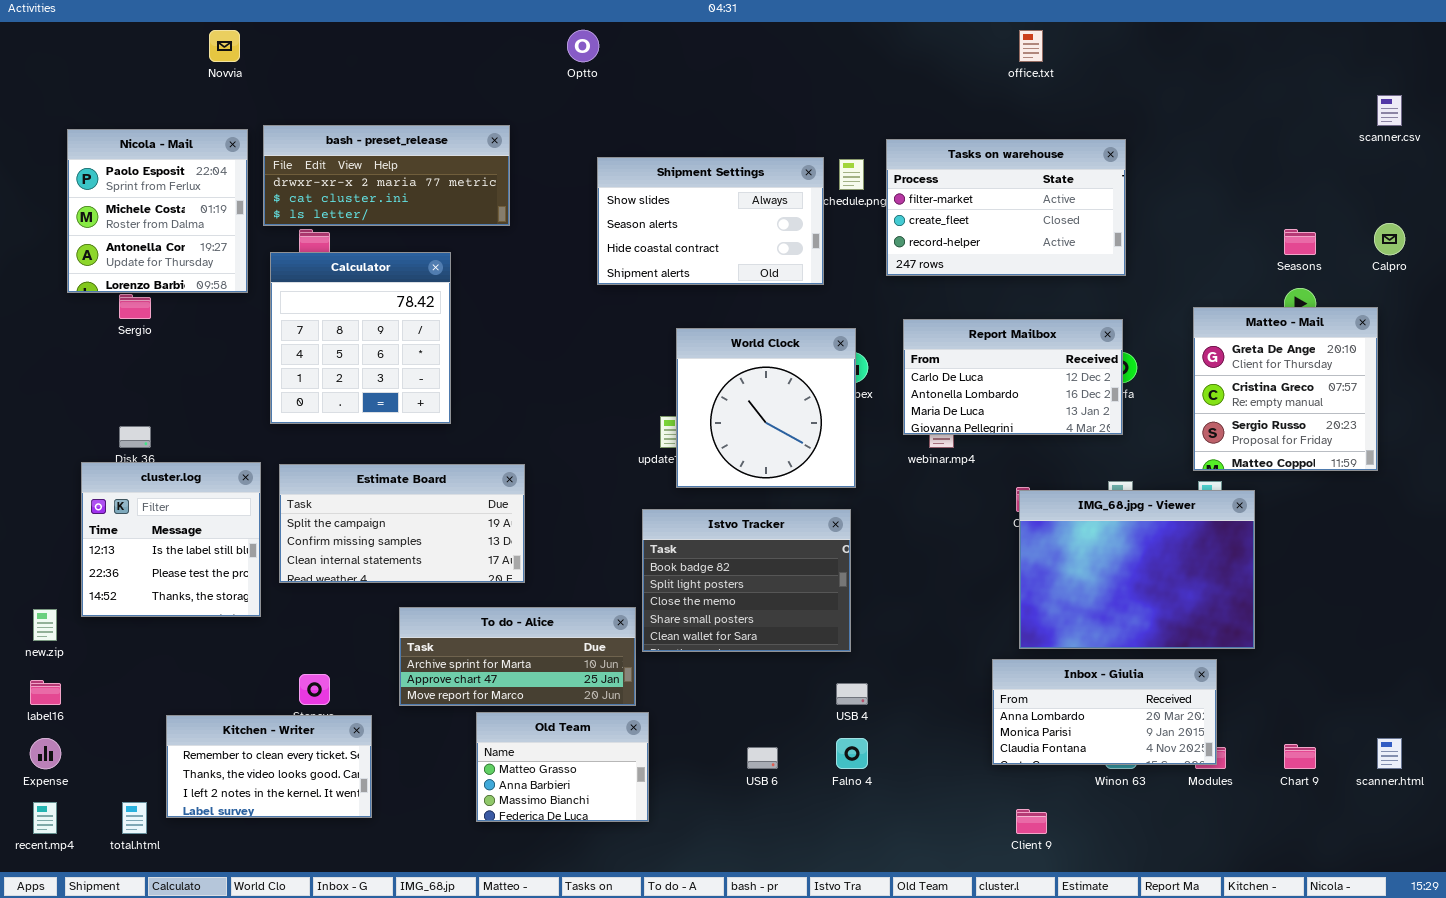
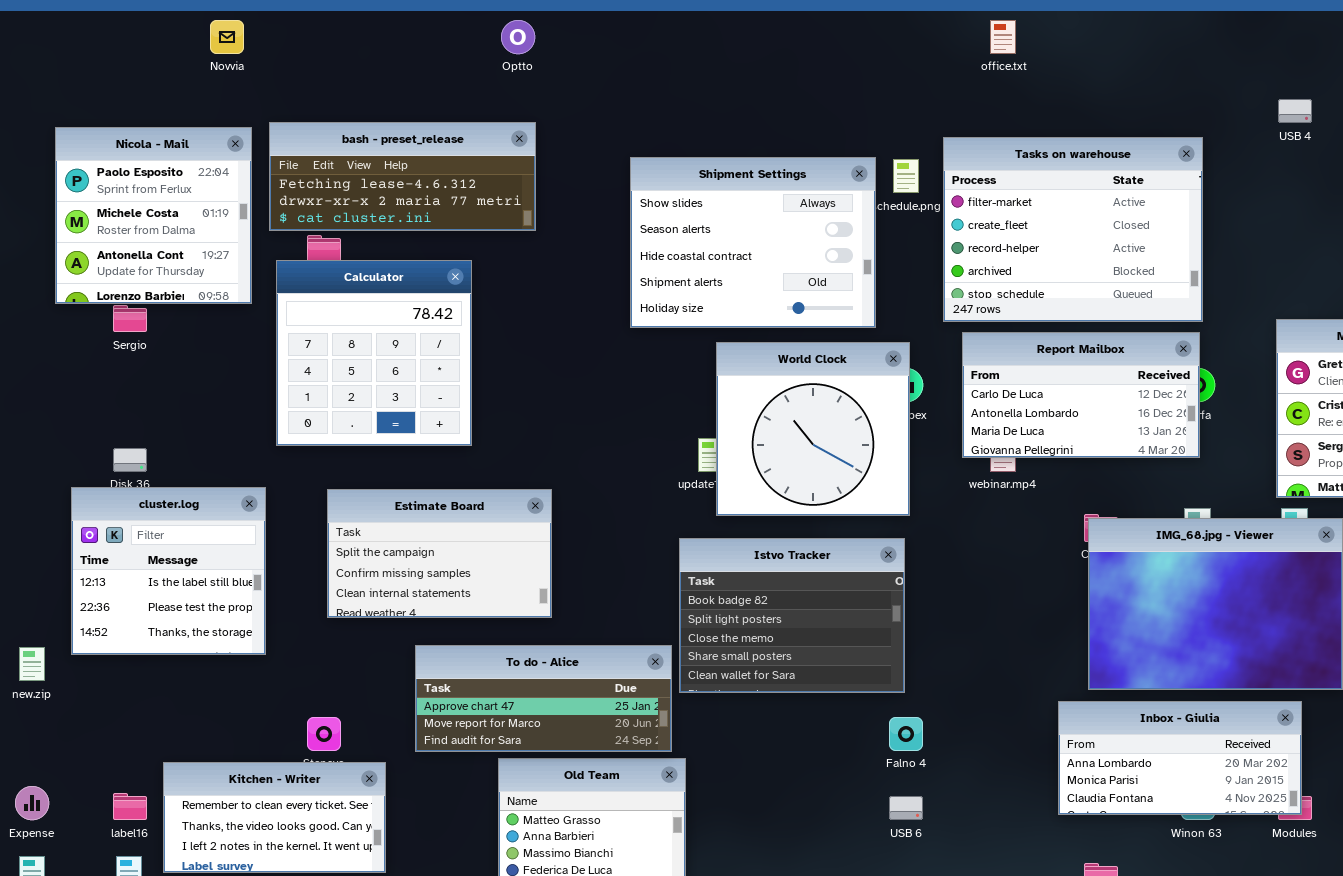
Optto: [567,30,599,62] -> [501,20,535,54], moved
office.txt: [1019,30,1043,62] -> [990,20,1016,54], moved
bash - preset_release: [263,125,510,226] -> [269,122,536,231], scrolled up 1 row
Tasks on warehouse: [886,139,1126,276] -> [943,137,1203,322], resized
Shipment Settings: [597,157,824,285] -> [630,157,876,328], resized
Estimate Board: [279,464,525,583] -> [327,489,552,618], resized
To do - Alice: [399,607,636,706] -> [415,645,672,752], scrolled down 1 row
label16: [30,680,61,705] -> [113,793,147,820], moved
USB 4: [836,683,868,705] -> [1278,99,1312,123], moved
Falno 4: [836,738,868,769] -> [889,717,923,751], moved
USB 6: [747,747,778,769] -> [889,796,923,820], moved

